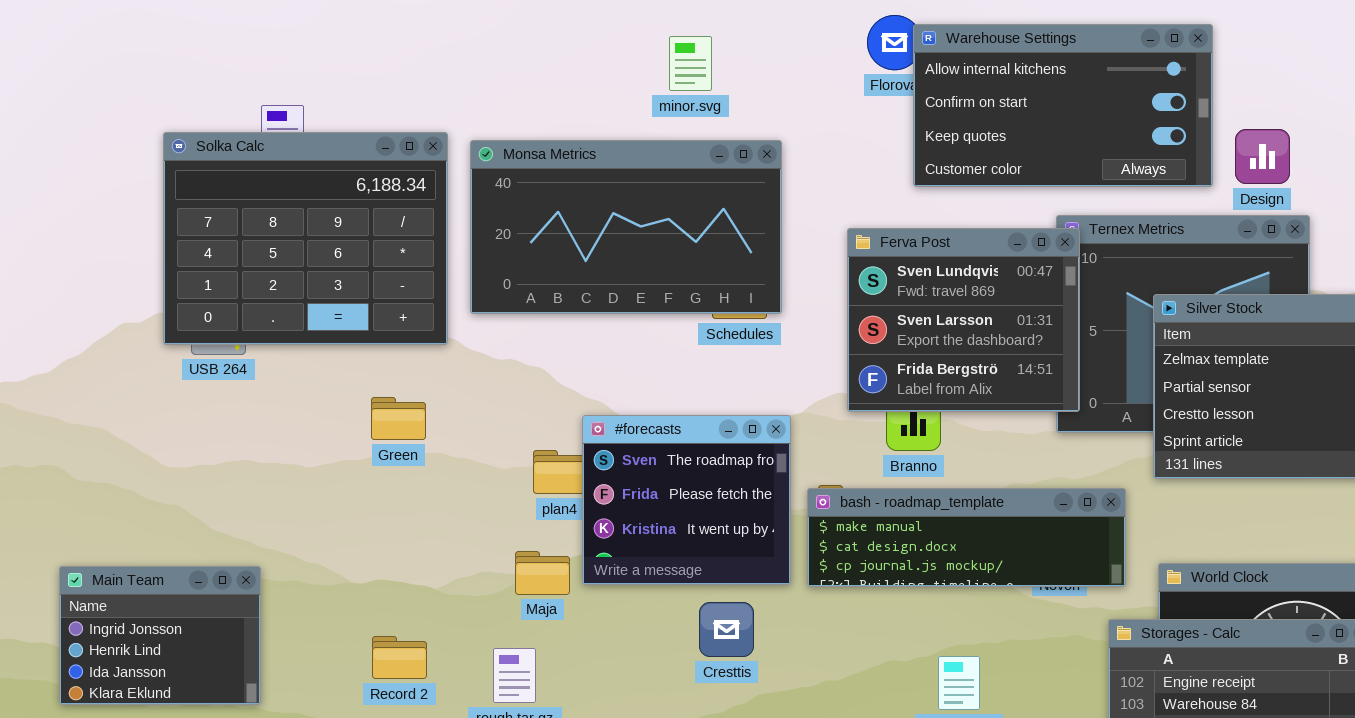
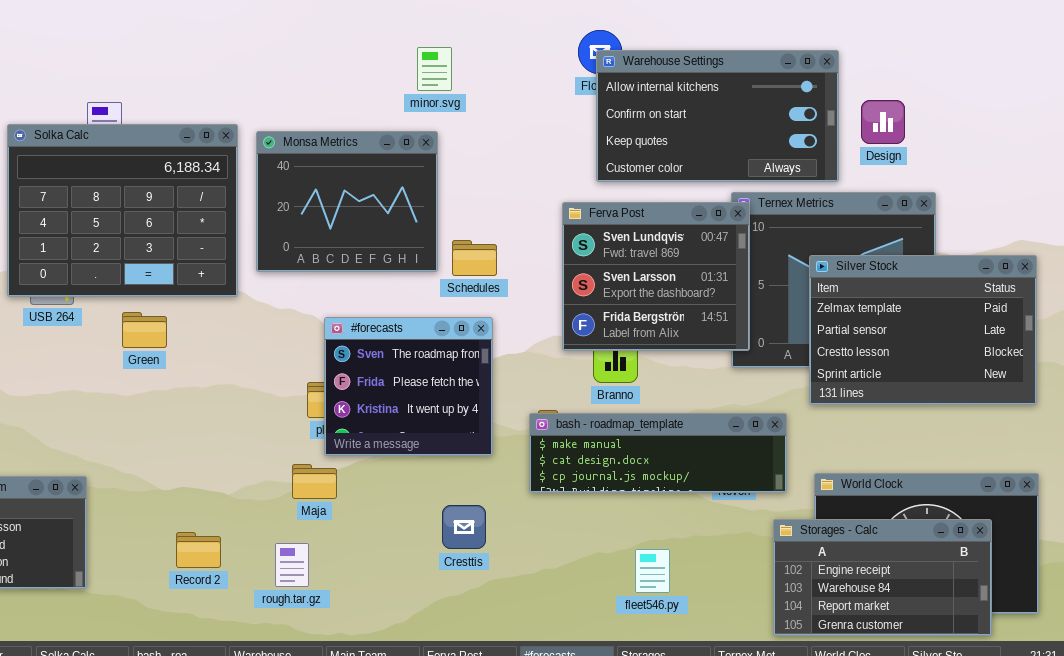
Warehouse Settings: [913,24,1213,187] -> [596,50,839,182], moved
Design: [1235,129,1290,184] -> [861,100,905,144], moved
Monsa Metrics: [470,140,782,314] -> [256,131,438,272], resized
Green: [371,397,426,440] -> [122,312,167,348], moved
#forecasts: [582,415,791,585] -> [324,317,493,456], moved

